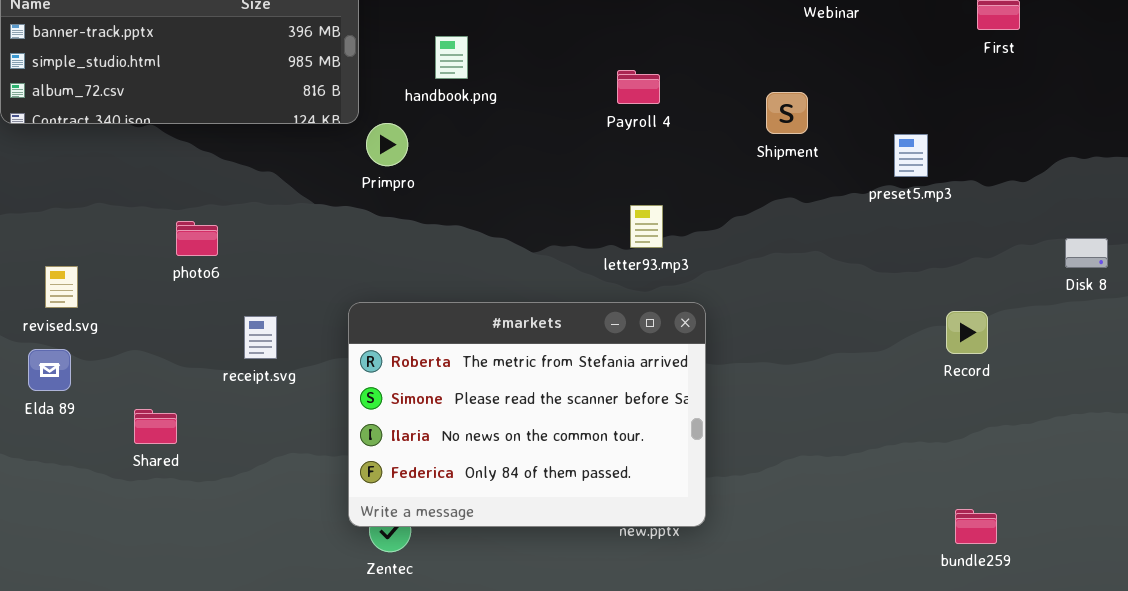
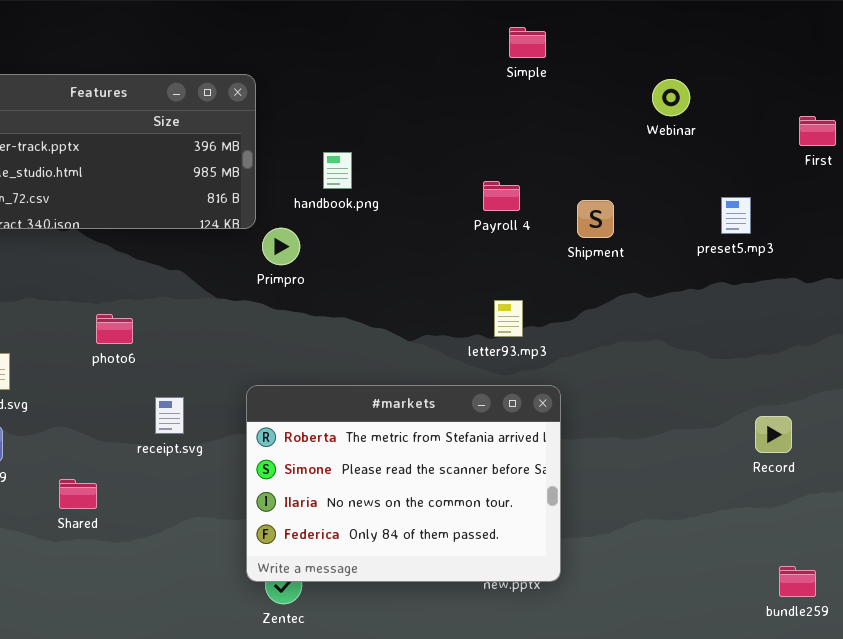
Shipment: [766,92,808,134] -> [577,200,614,238], moved
preset5.mp3: [894,134,928,177] -> [721,197,751,234], moved
Record: [946,311,988,354] -> [755,416,792,453], moved

